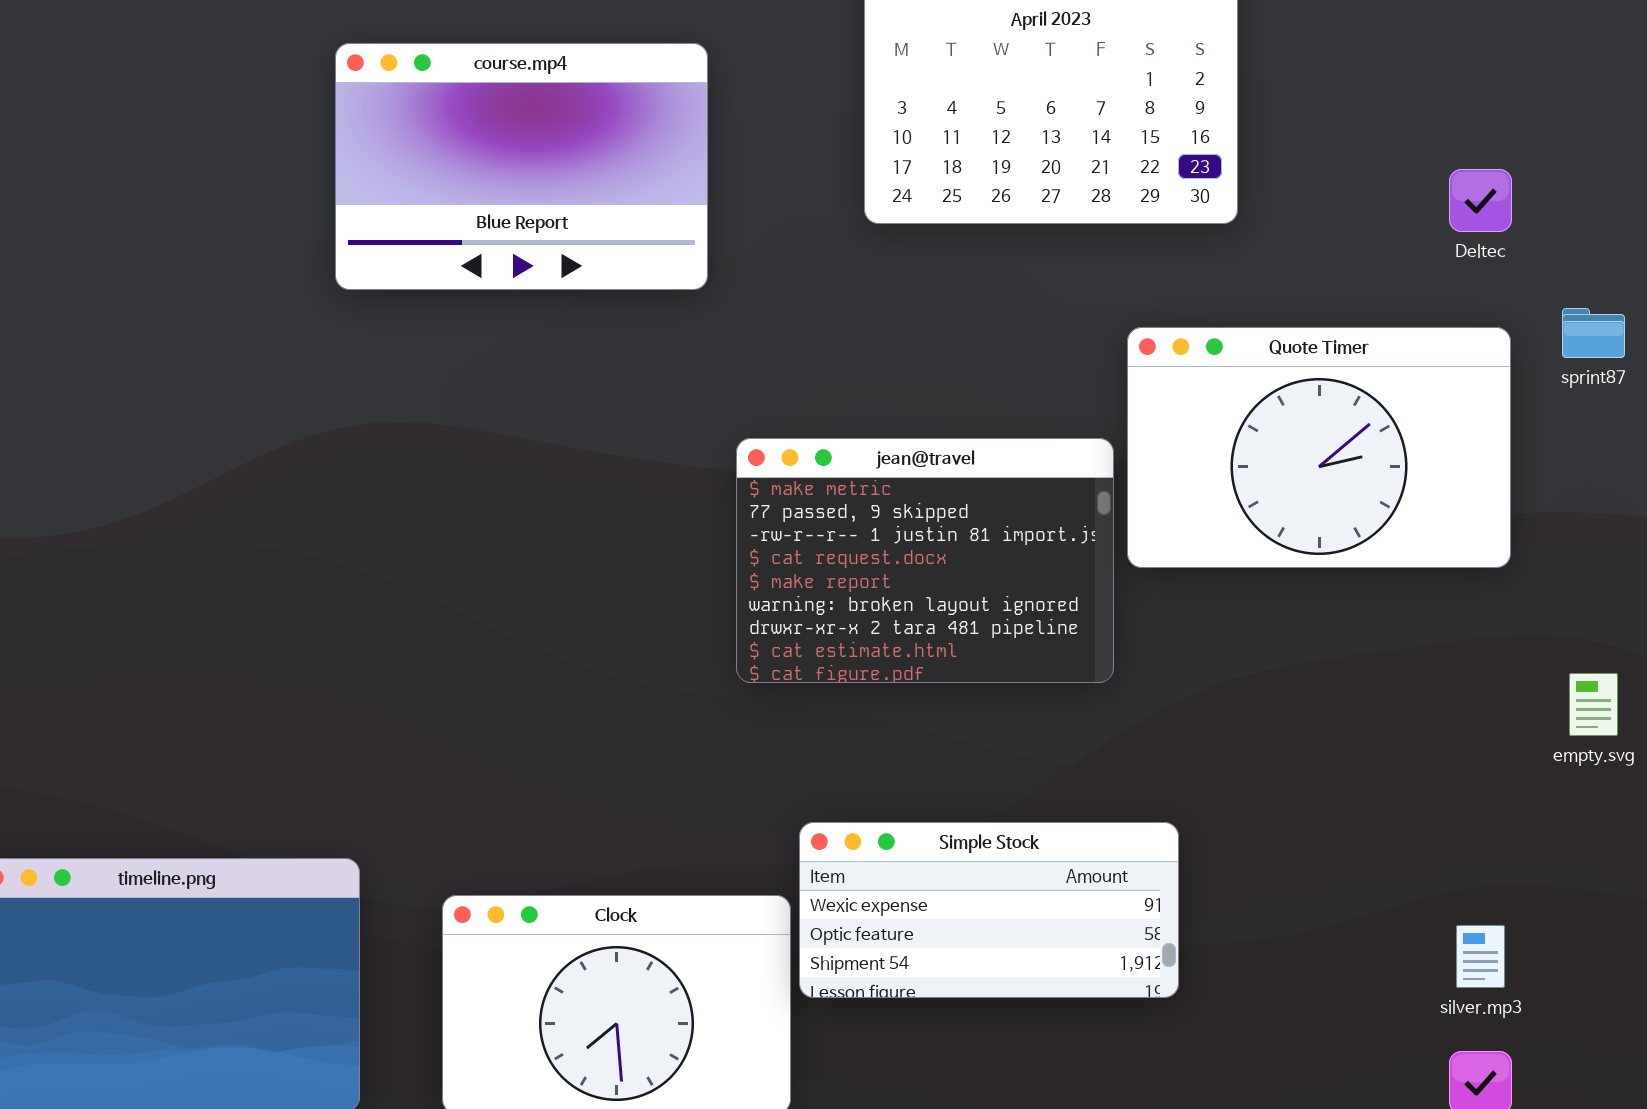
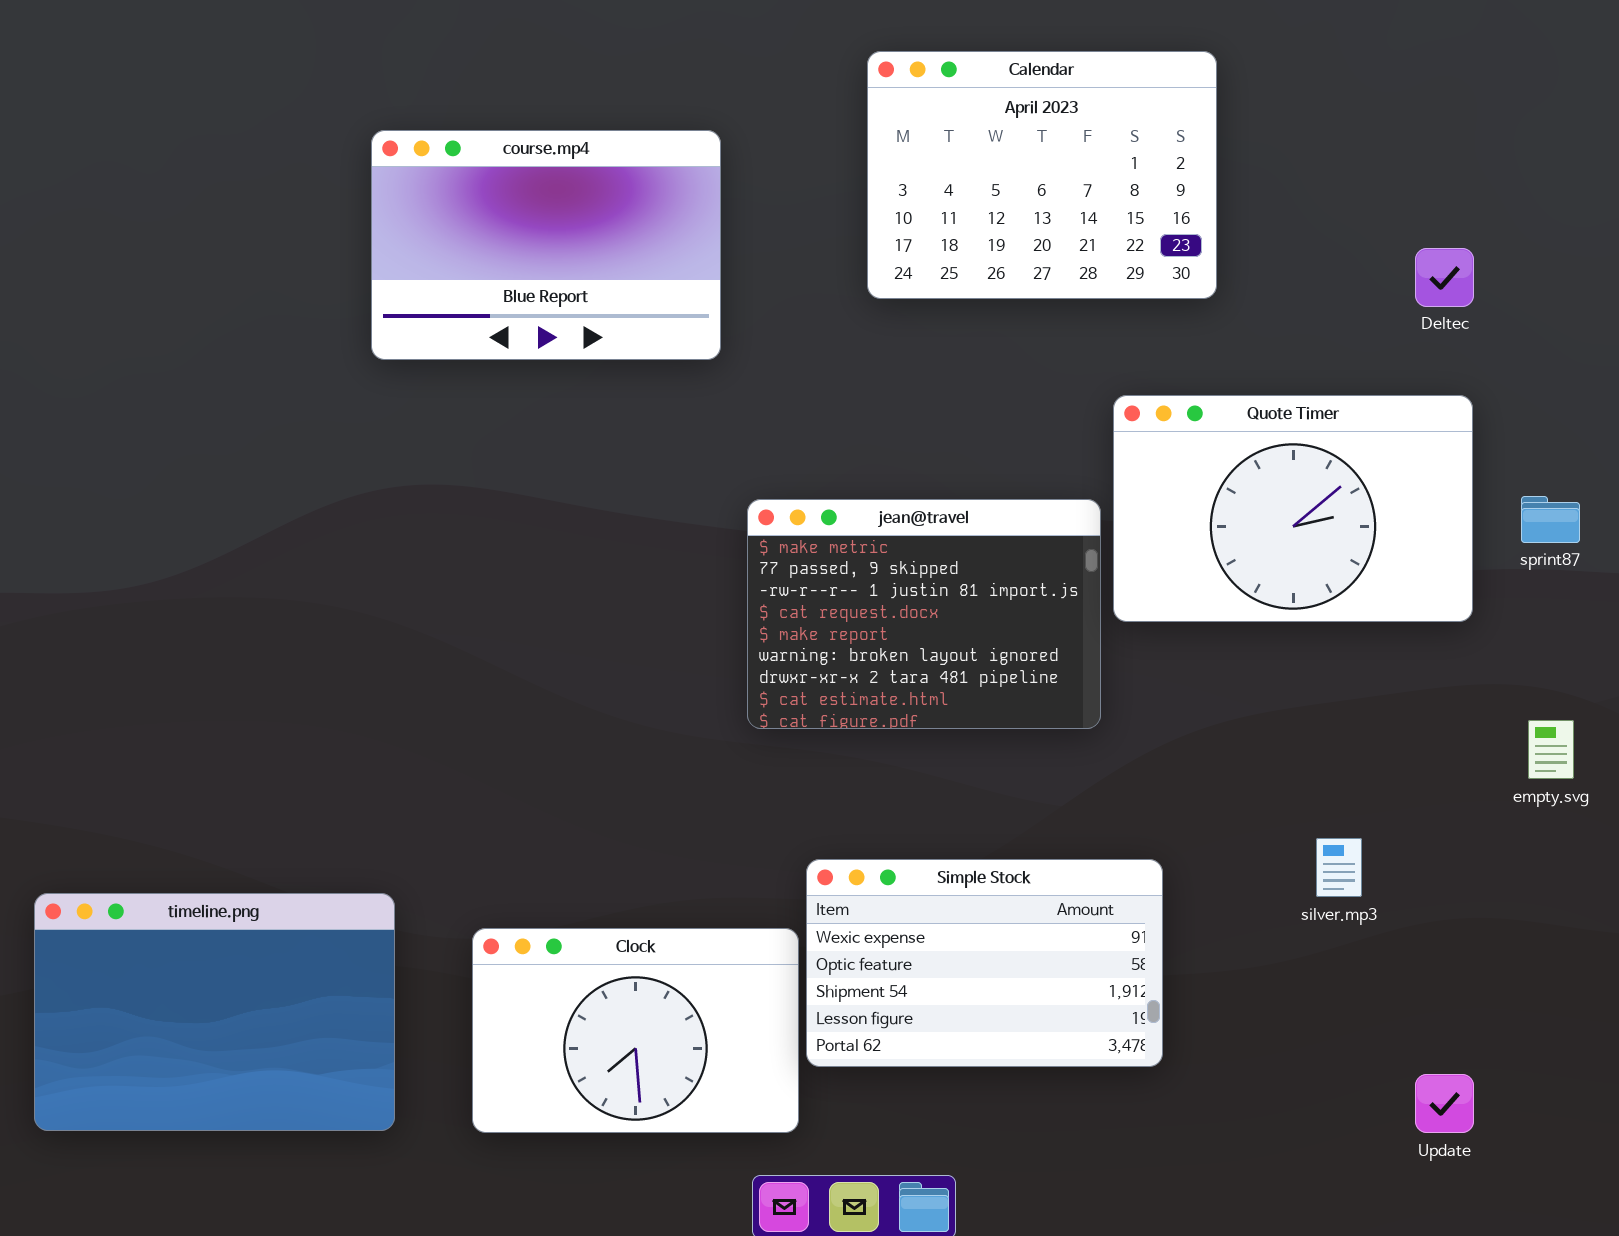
sprint87: [1562,308,1625,358] -> [1521,496,1580,543], moved
Simple Stock: [799,822,1179,998] -> [806,859,1163,1067], resized
silver.mp3: [1456,925,1505,988] -> [1316,838,1362,897], moved

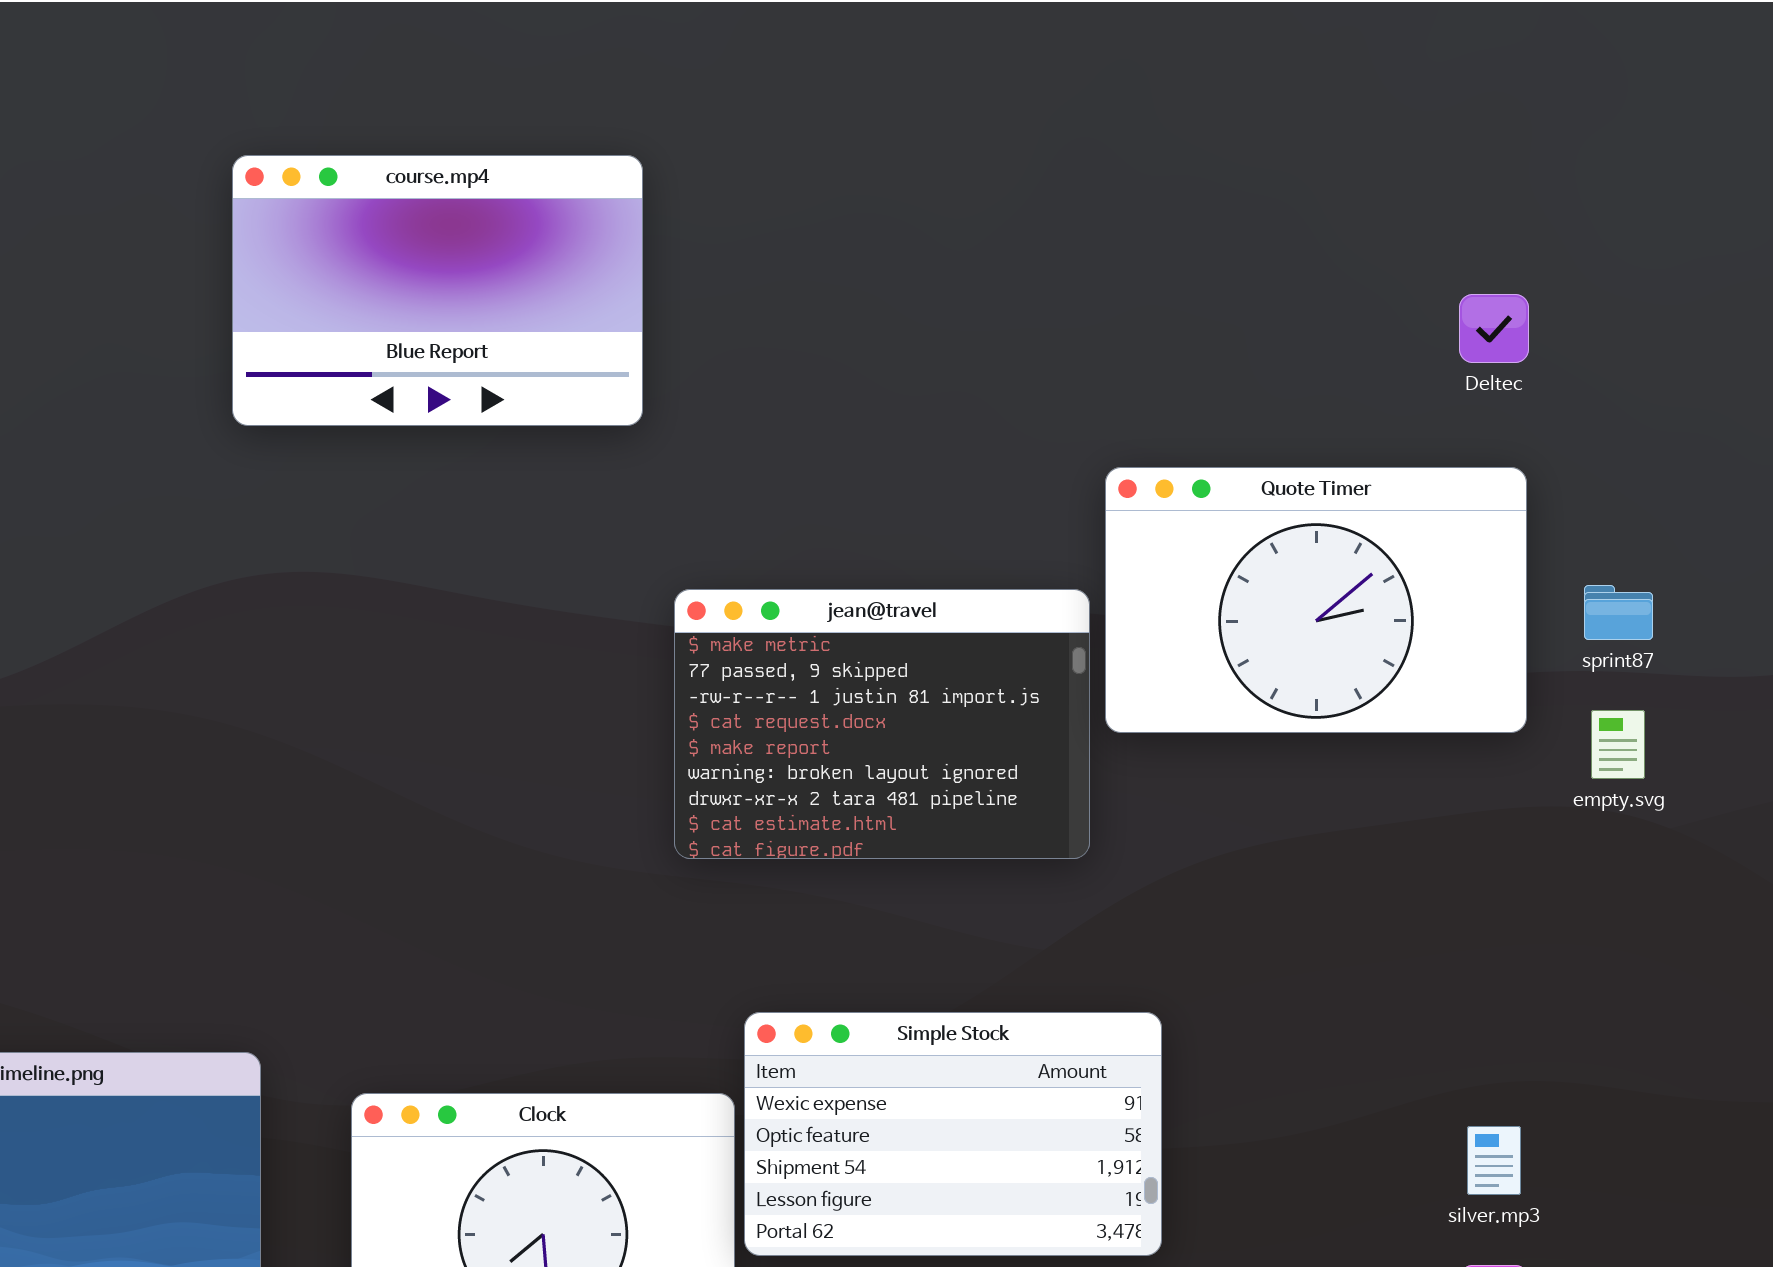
Calendar: [867,51,1217,299] -> none, closed
empty.svg: [1528,720,1574,779] -> [1591,710,1645,779], moved
silver.mp3: [1316,838,1362,897] -> [1467,1126,1521,1195], moved

